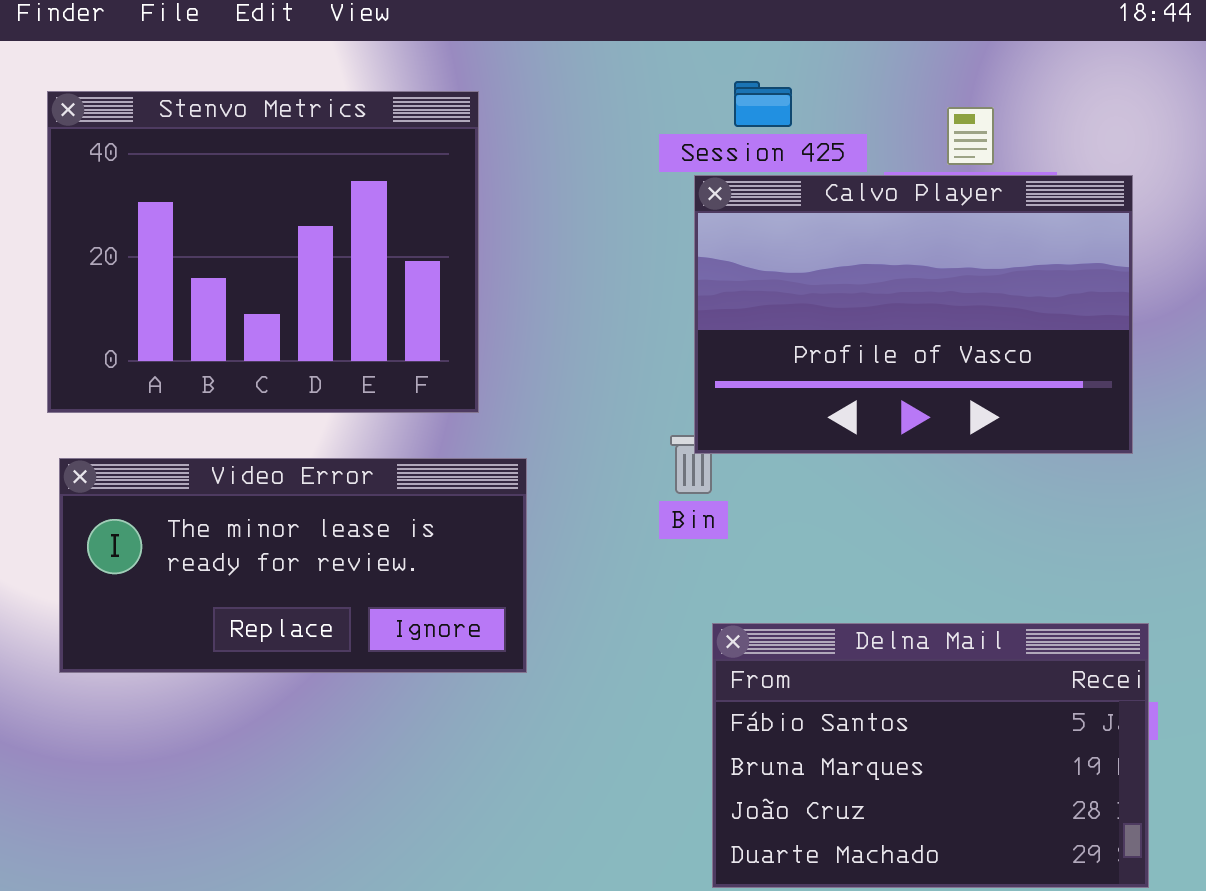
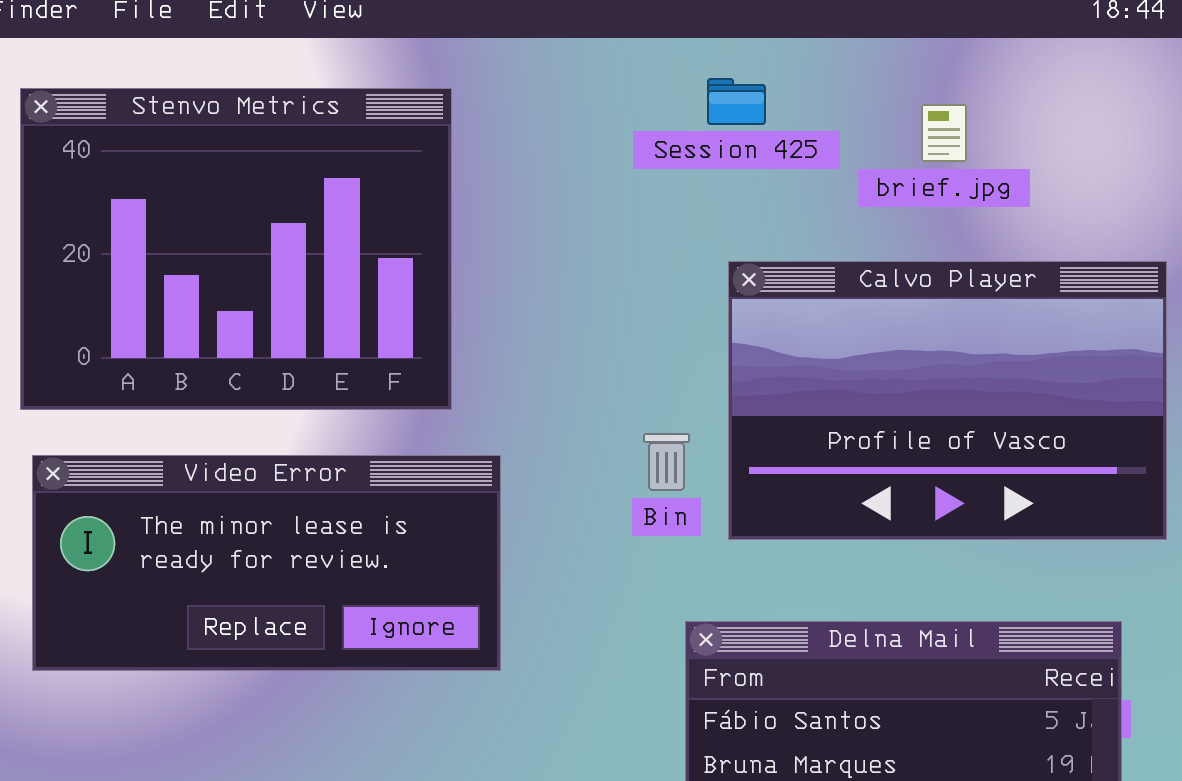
Calvo Player: [694,175,1133,454] -> [728,261,1167,540], moved

